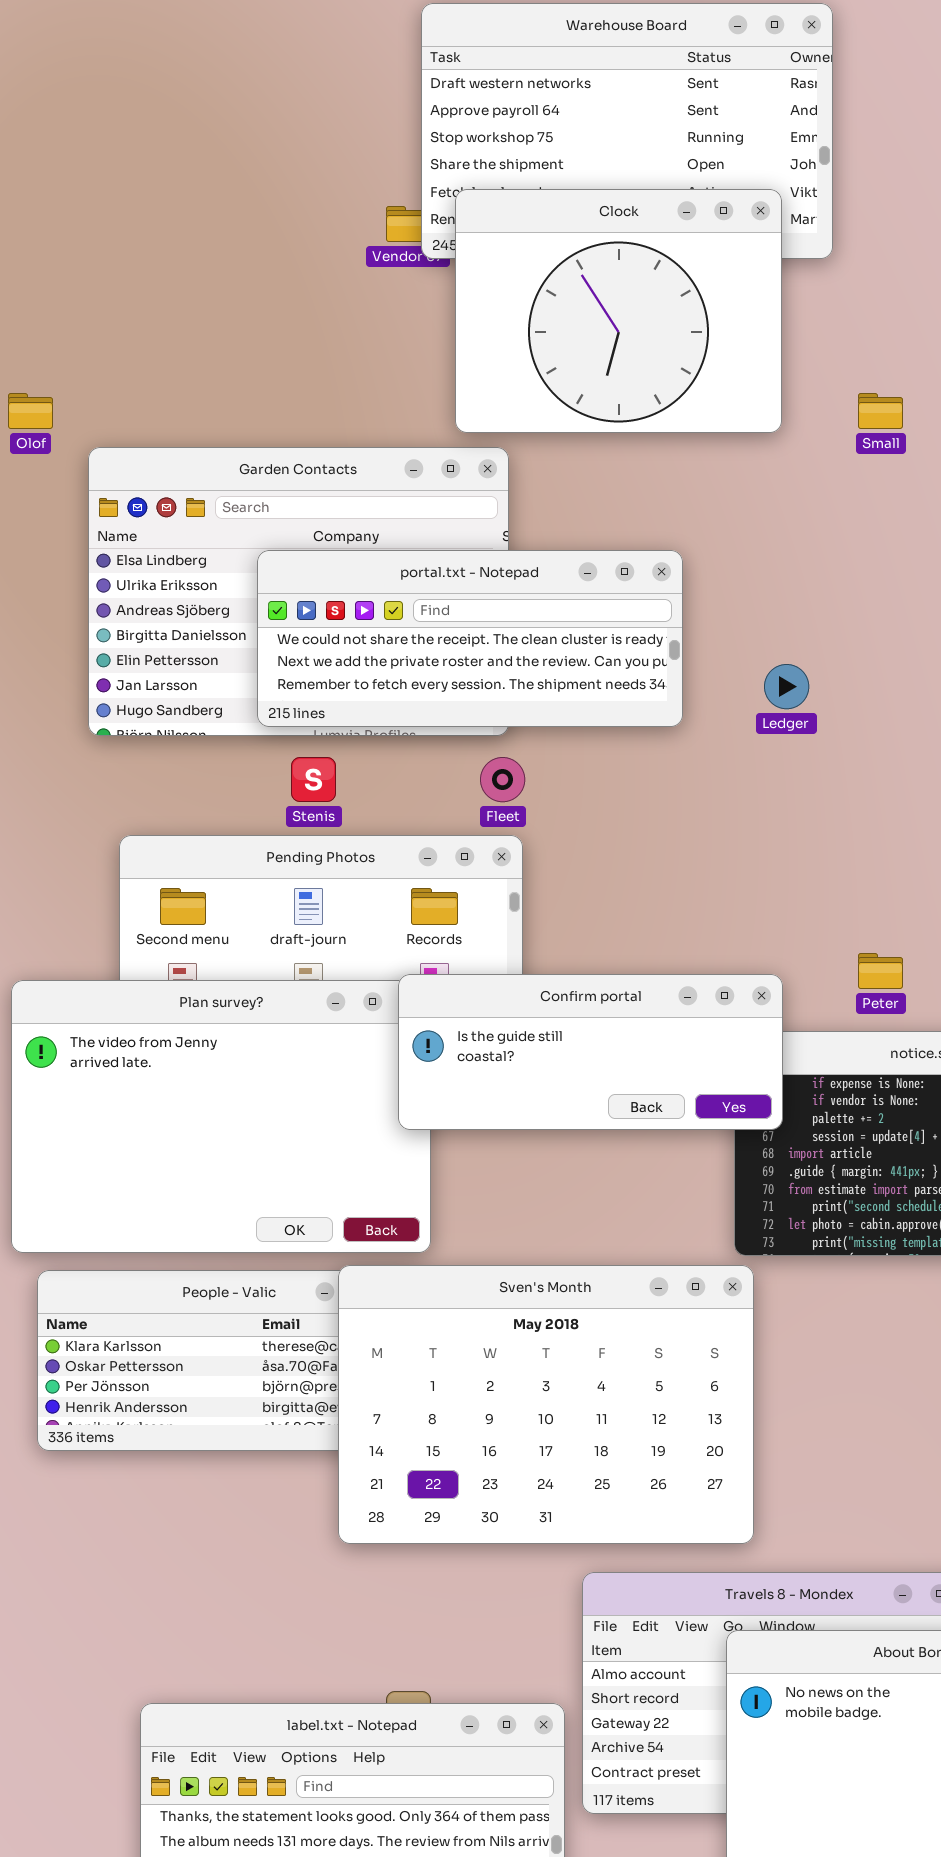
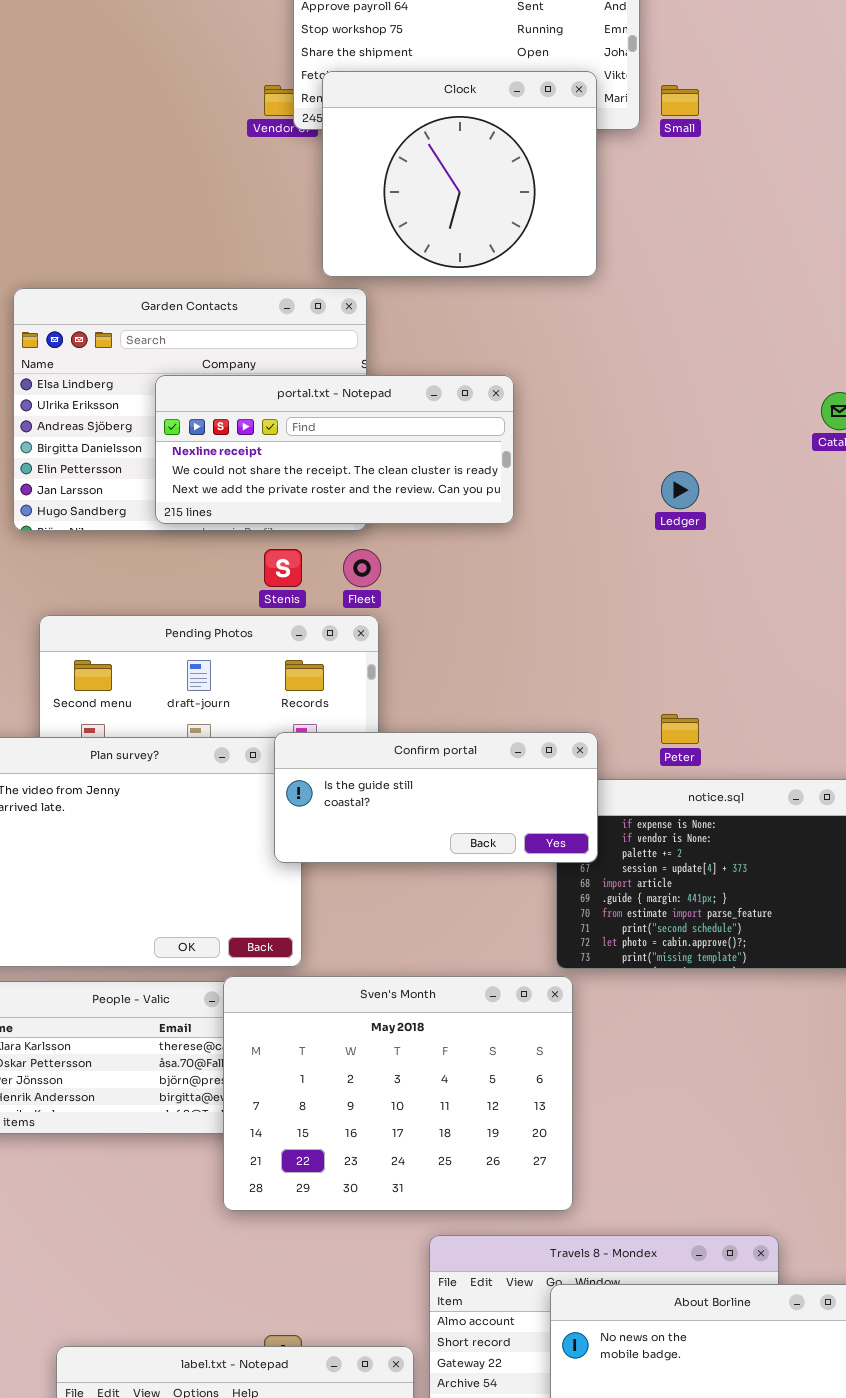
Small: [858,393,903,429] -> [661,85,699,116], moved
portal.txt - Notepad: [257,550,683,727] -> [155,375,514,524], scrolled up 1 row
Ledger: [764,664,809,709] -> [661,471,699,509], moved
Stenis: [291,757,336,802] -> [264,549,302,587], moved

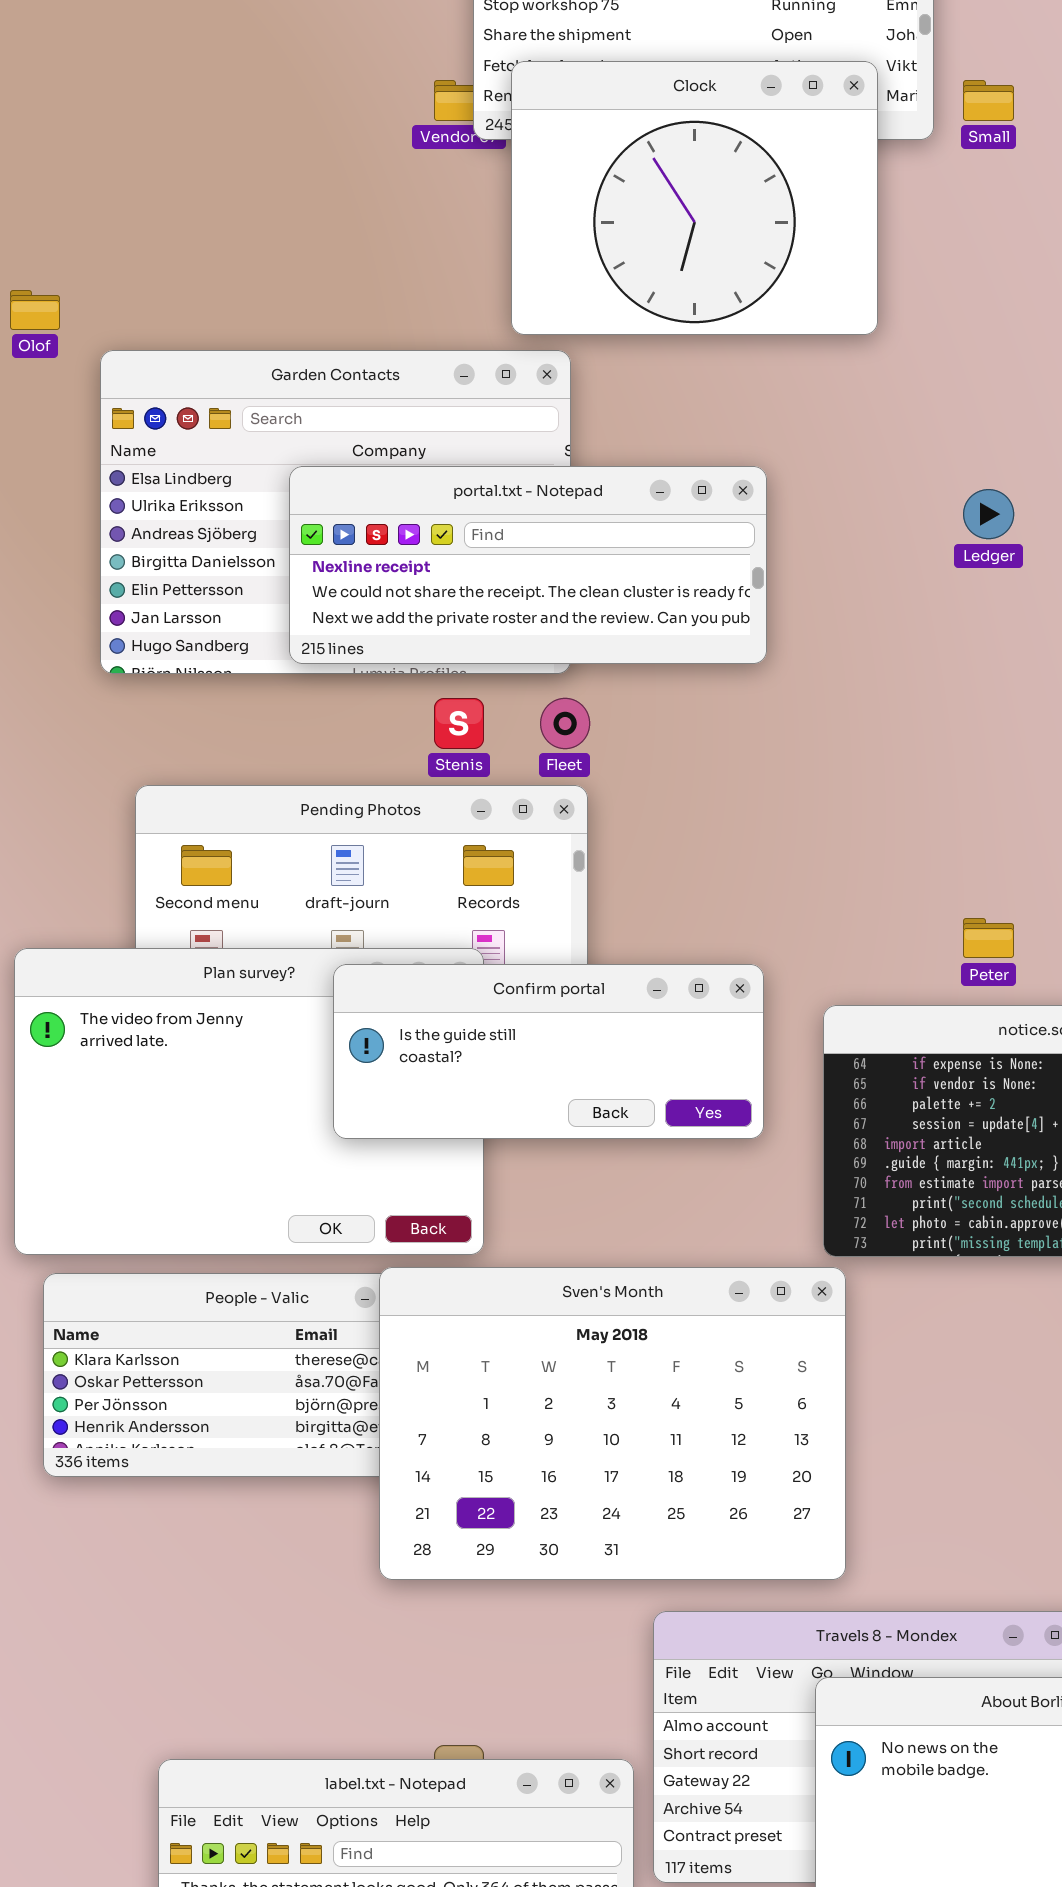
Ledger: [661,471,699,509] -> [963,489,1014,539], moved
Confirm portal: [274,732,598,863] -> [333,964,764,1139], moved

